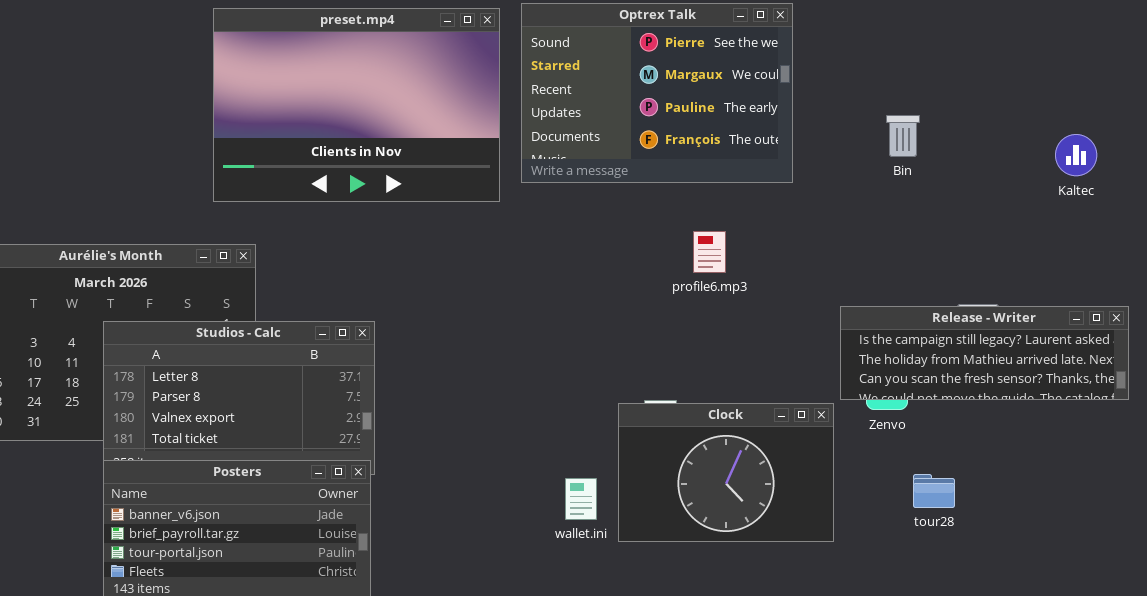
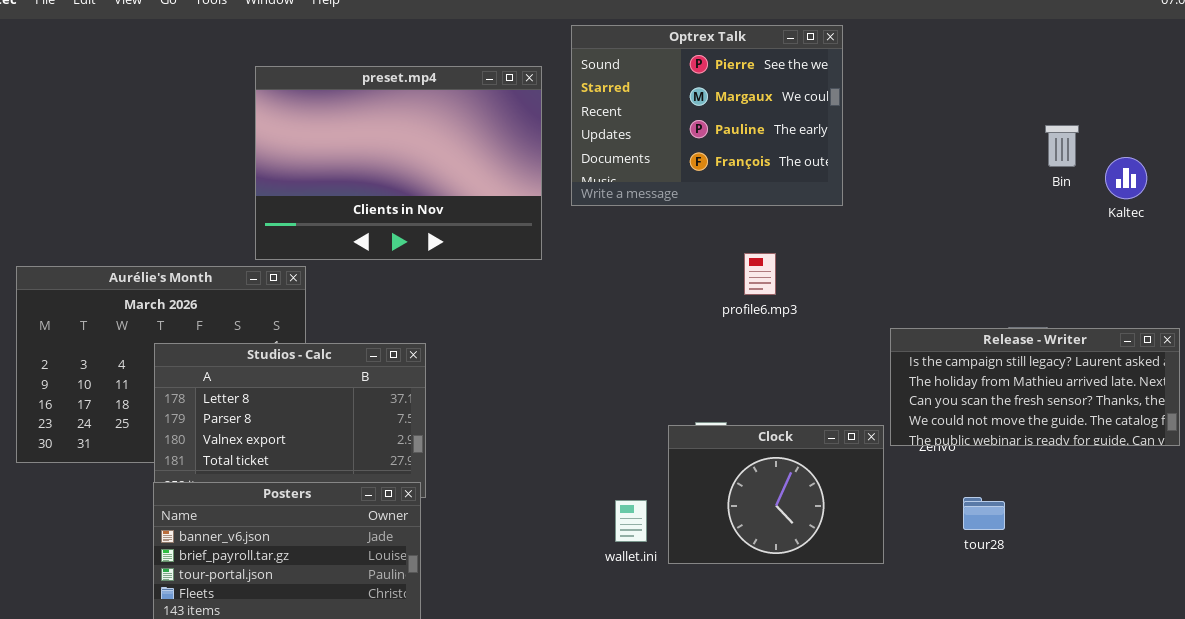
preset.mp4: [213,8,500,202] -> [255,66,542,260], moved
Bin: [886,115,920,157] -> [1045,125,1079,167], moved
Release - Writer: [840,306,1129,400] -> [890,328,1180,446], resized

